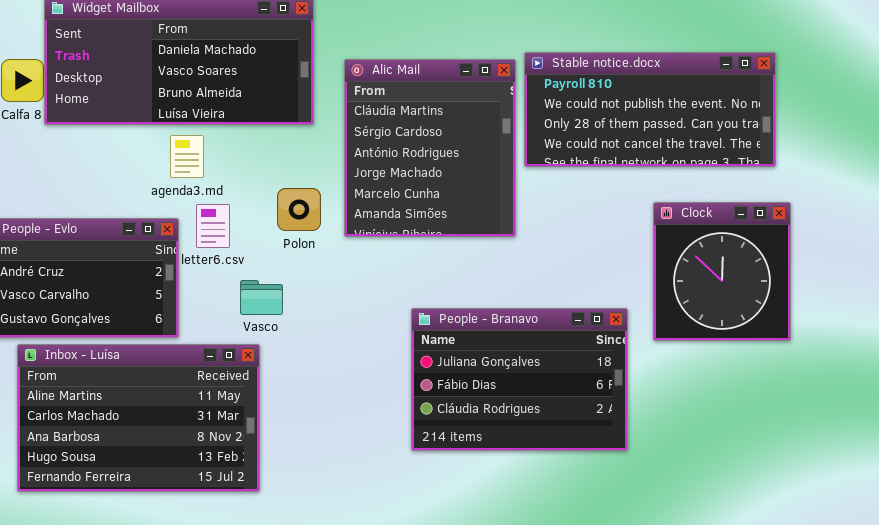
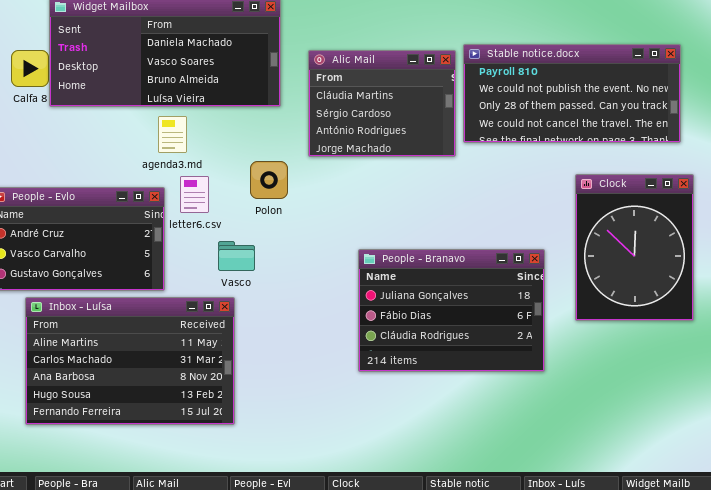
Alic Mail: [344,59,516,237] -> [308,50,456,157], resized
Clock: [653,202,791,341] -> [575,174,694,321], resized
People - Branavo: [411,308,628,451] -> [358,249,545,372], moved

